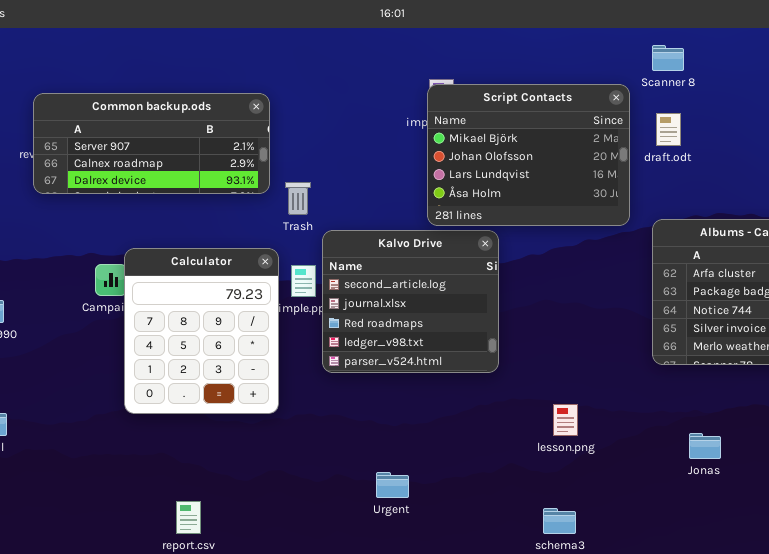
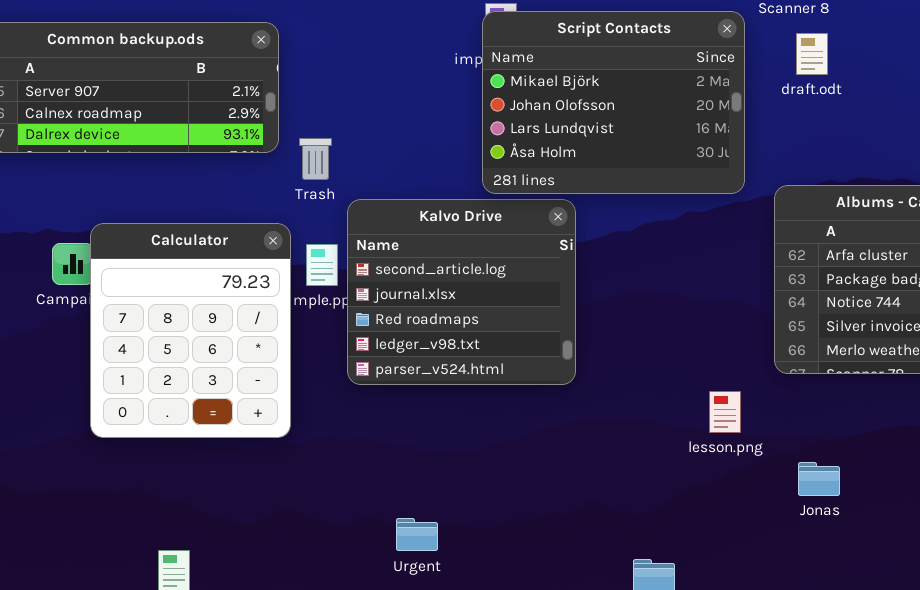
draft.odt: [656,113,681,146] -> [796,33,828,75], moved
lesson.png: [553,404,578,436] -> [709,391,741,433], moved
Jonas: [689,433,721,459] -> [798,462,840,496], moved
Urgent: [376,472,409,498] -> [396,518,438,551], moved

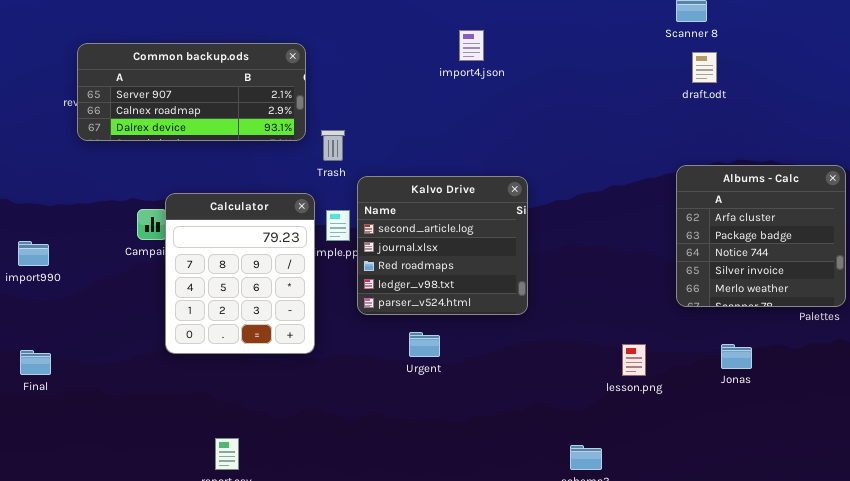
Script Contacts: [482,11,745,194] -> none, closed
lesson.png: [709,391,741,433] -> [622,344,646,376], moved
Jonas: [798,462,840,496] -> [721,344,752,369], moved
Urgent: [396,518,438,551] -> [409,332,440,357], moved

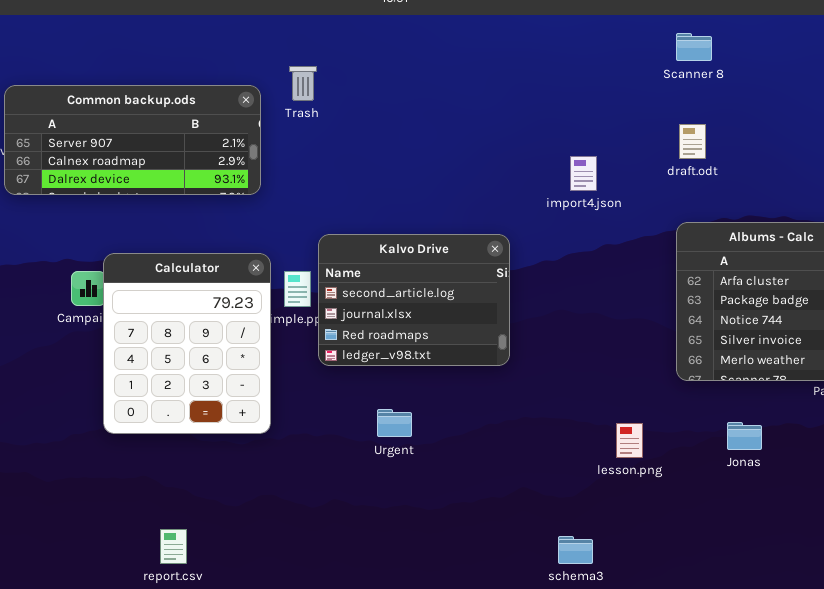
import4.json: [459,30,484,61] -> [570,156,597,191], moved
draft.odt: [692,52,717,83] -> [679,124,706,159], moved
Trash: [321,130,345,161] -> [289,66,317,101], moved
Kalvo Drive: [357,176,528,315] -> [318,234,510,366], resized

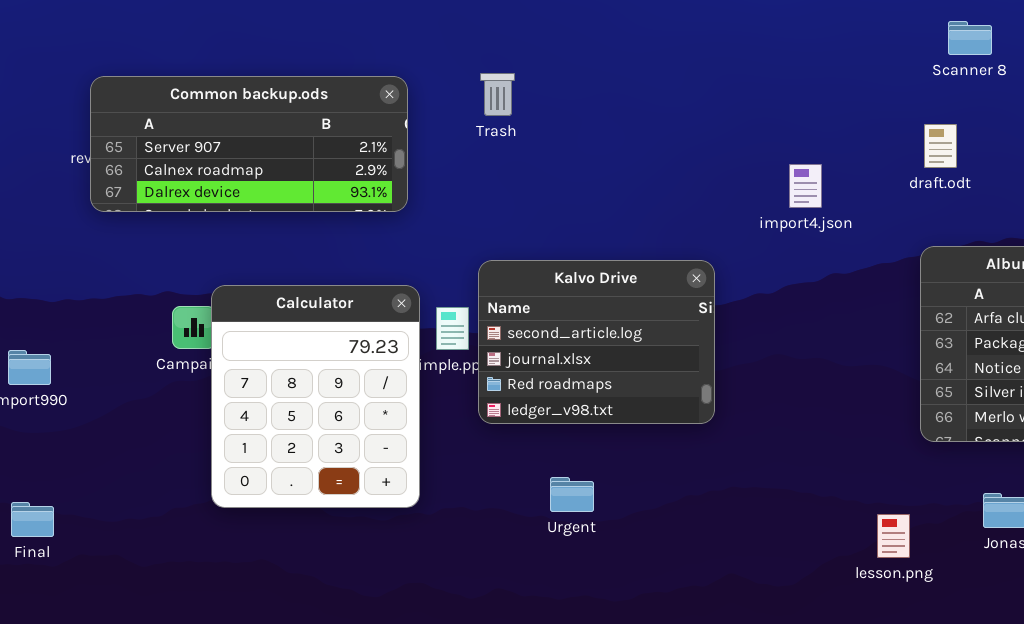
Scanner 8: [676,33,712,61] -> [948,21,992,55], moved
Trash: [289,66,317,101] -> [480,73,515,116], moved
lesson.png: [616,423,643,458] -> [877,514,910,558], moved

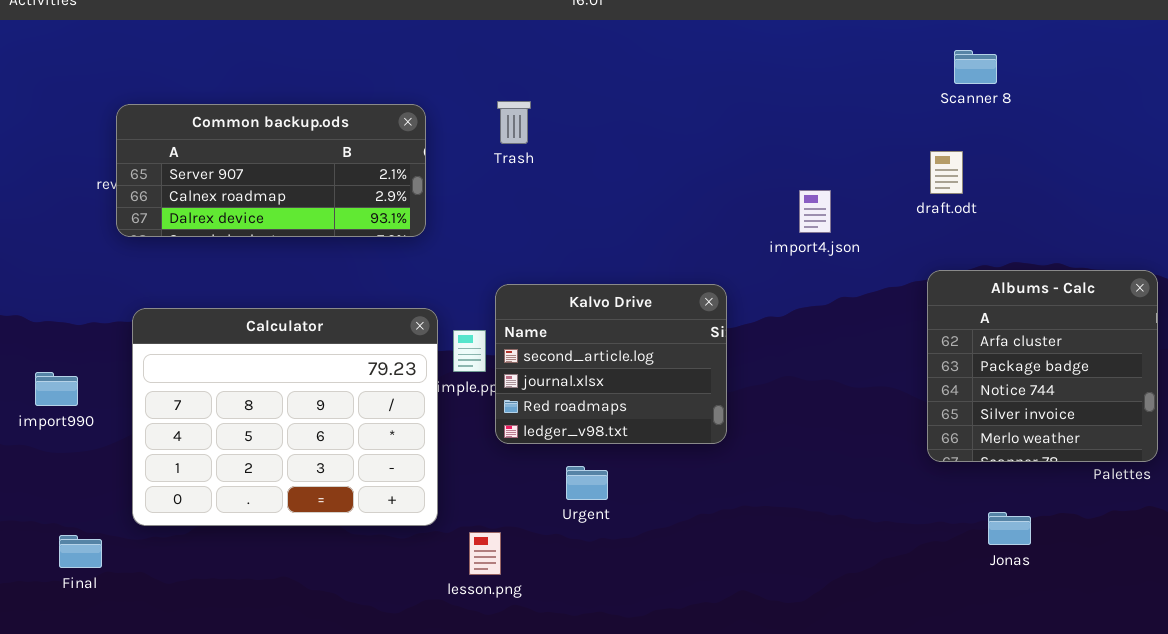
Calculator: [211,285,420,508] -> [132,308,438,526], resized
Urgent: [550,477,594,512] -> [566,466,608,500], moved
Final: [11,502,54,537] -> [59,535,102,568], moved
lesson.png: [877,514,910,558] -> [469,532,501,575], moved

